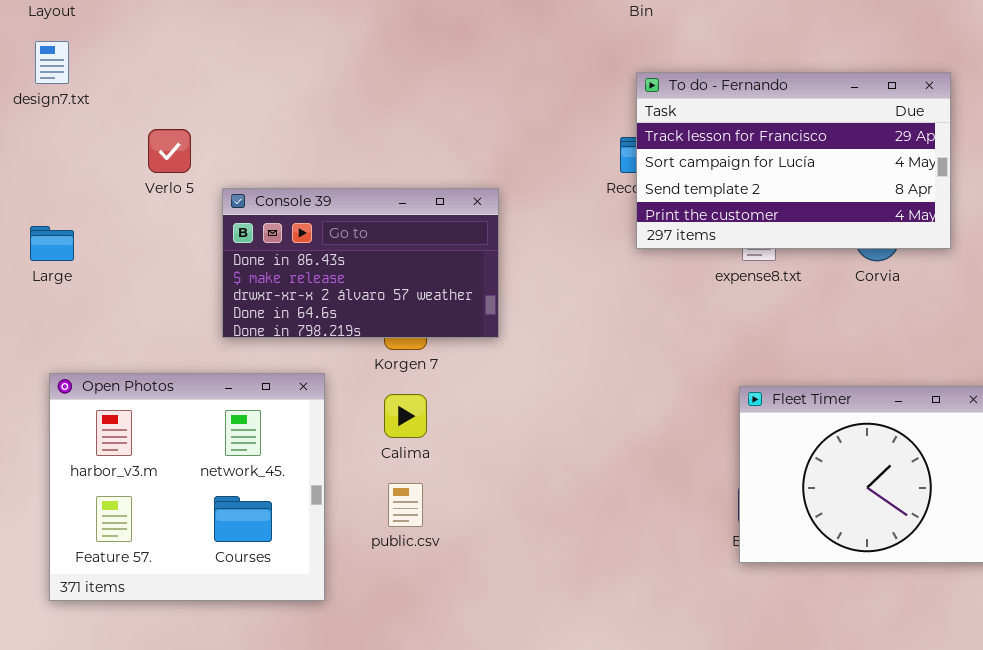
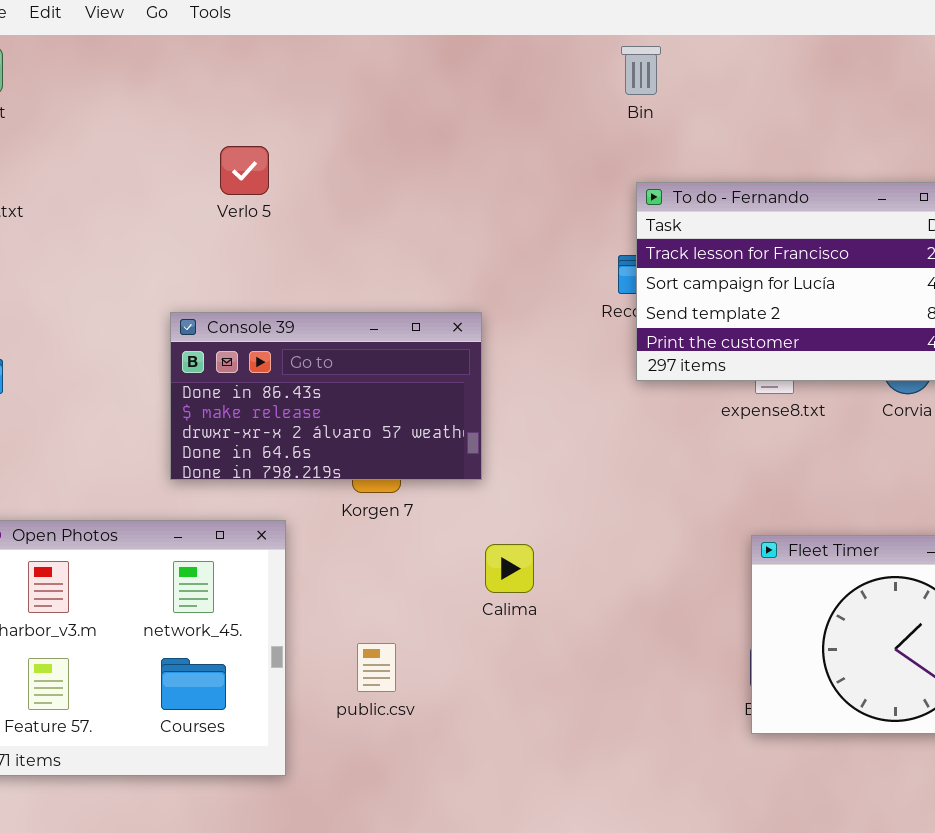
Verlo 5: [148,129,191,173] -> [220,146,269,195], moved
Calima: [384,394,427,438] -> [485,544,534,593], moved

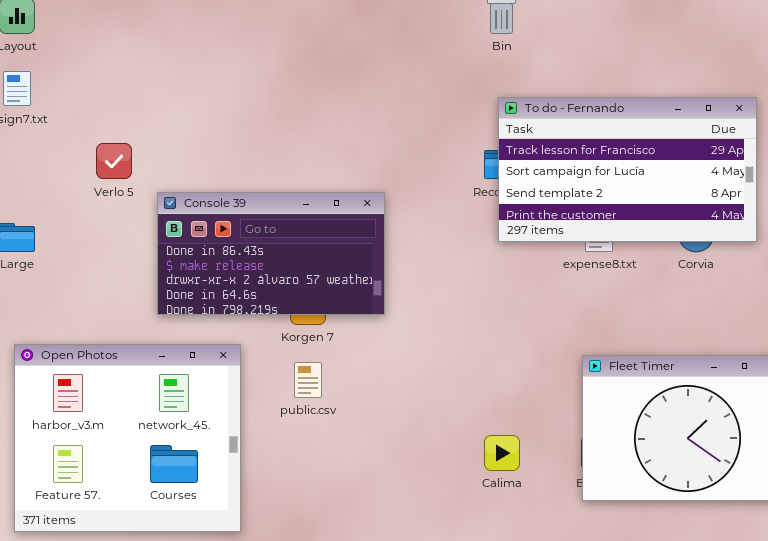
Verlo 5: [220,146,269,195] -> [96,143,132,179], moved
Calima: [485,544,534,593] -> [484,435,520,471], moved
public.csv: [357,643,396,692] -> [294,362,322,398], moved

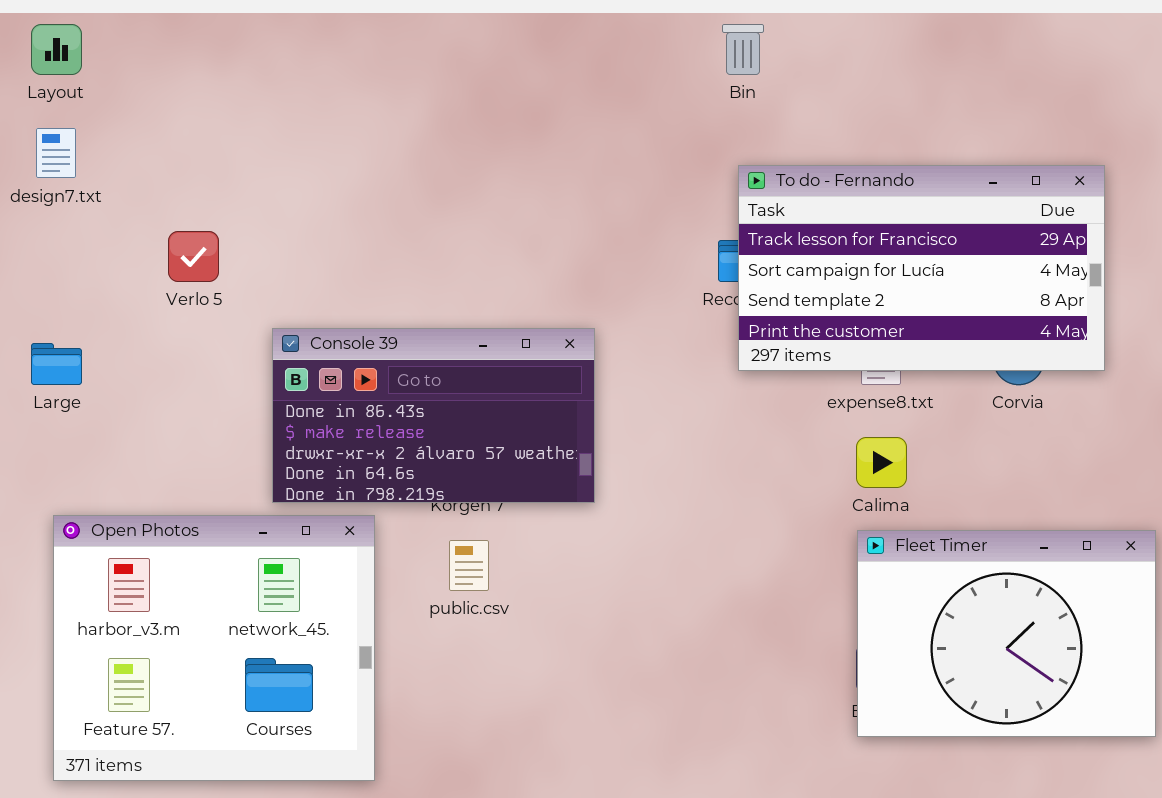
Console 39: [157,192,385,315] -> [272,328,595,503], moved
Calima: [484,435,520,471] -> [856,437,907,488], moved

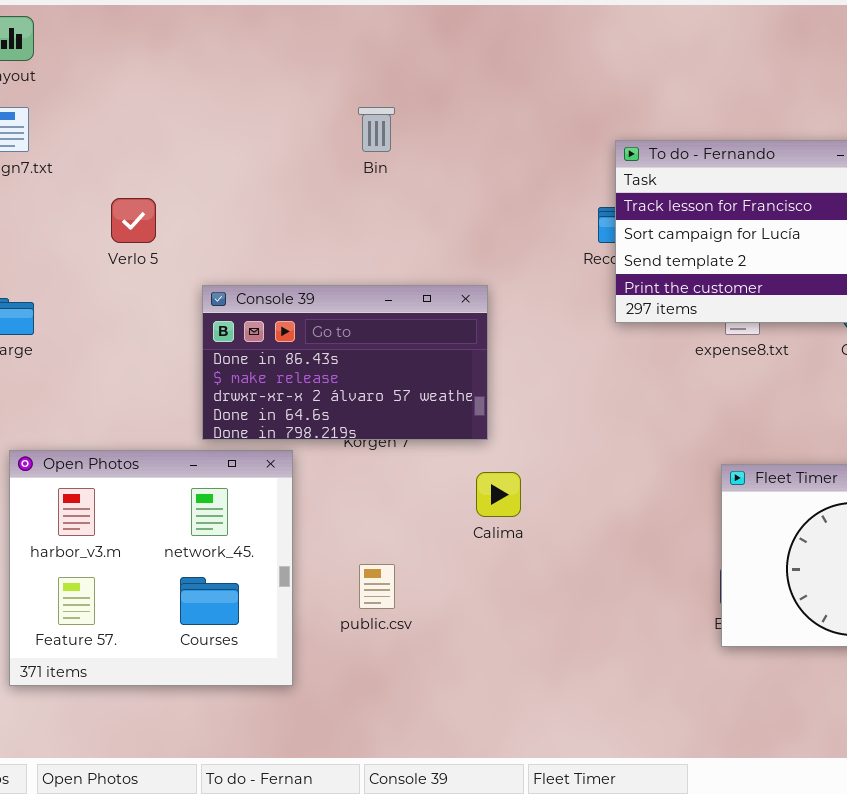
Bin: [722,24,764,75] -> [358,107,395,152], moved
Calima: [856,437,907,488] -> [476,472,521,517], moved
public.csv: [449,540,489,591] -> [359,564,395,609], moved

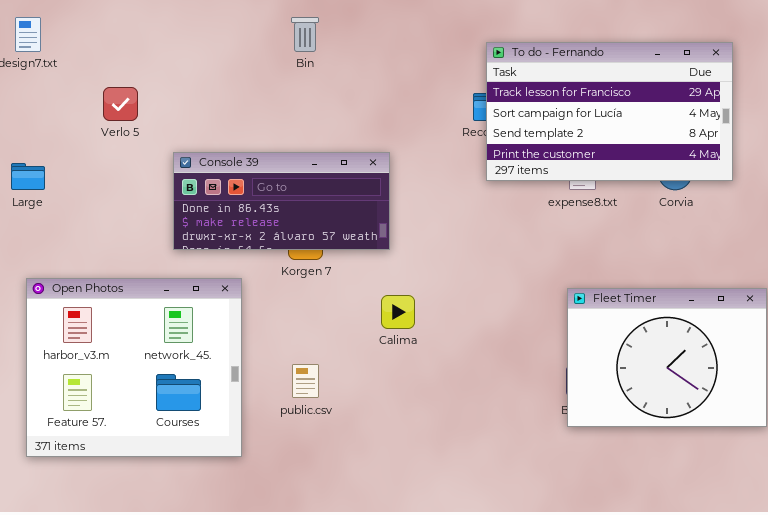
Console 39: [202,285,488,440] -> [173,152,390,250], resized

